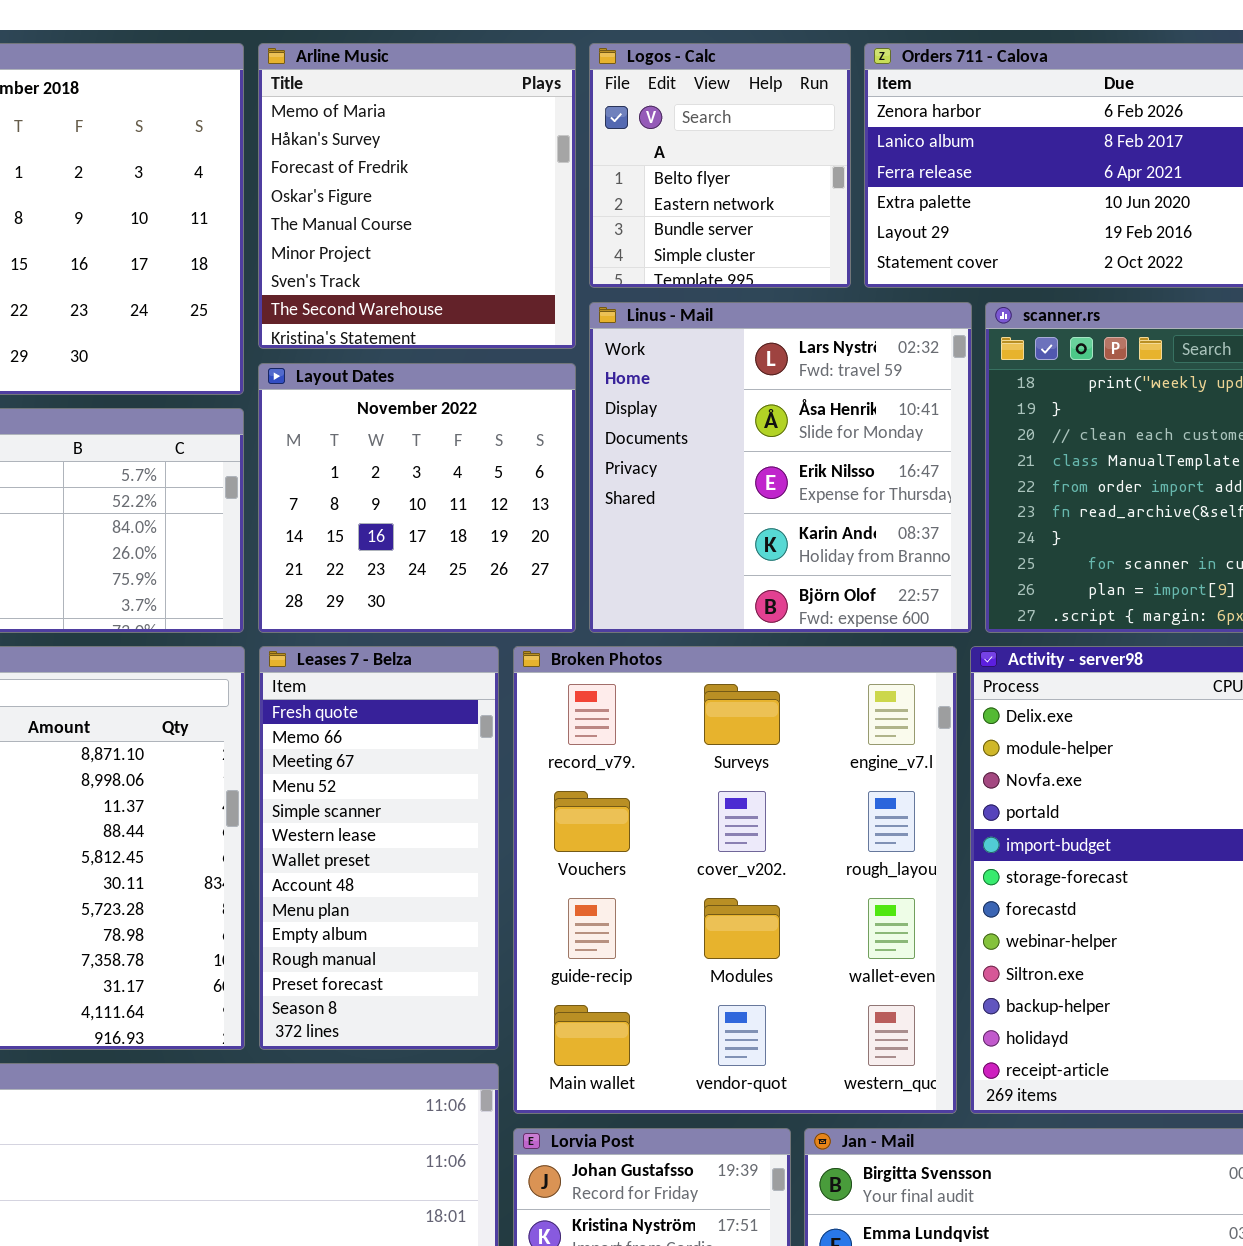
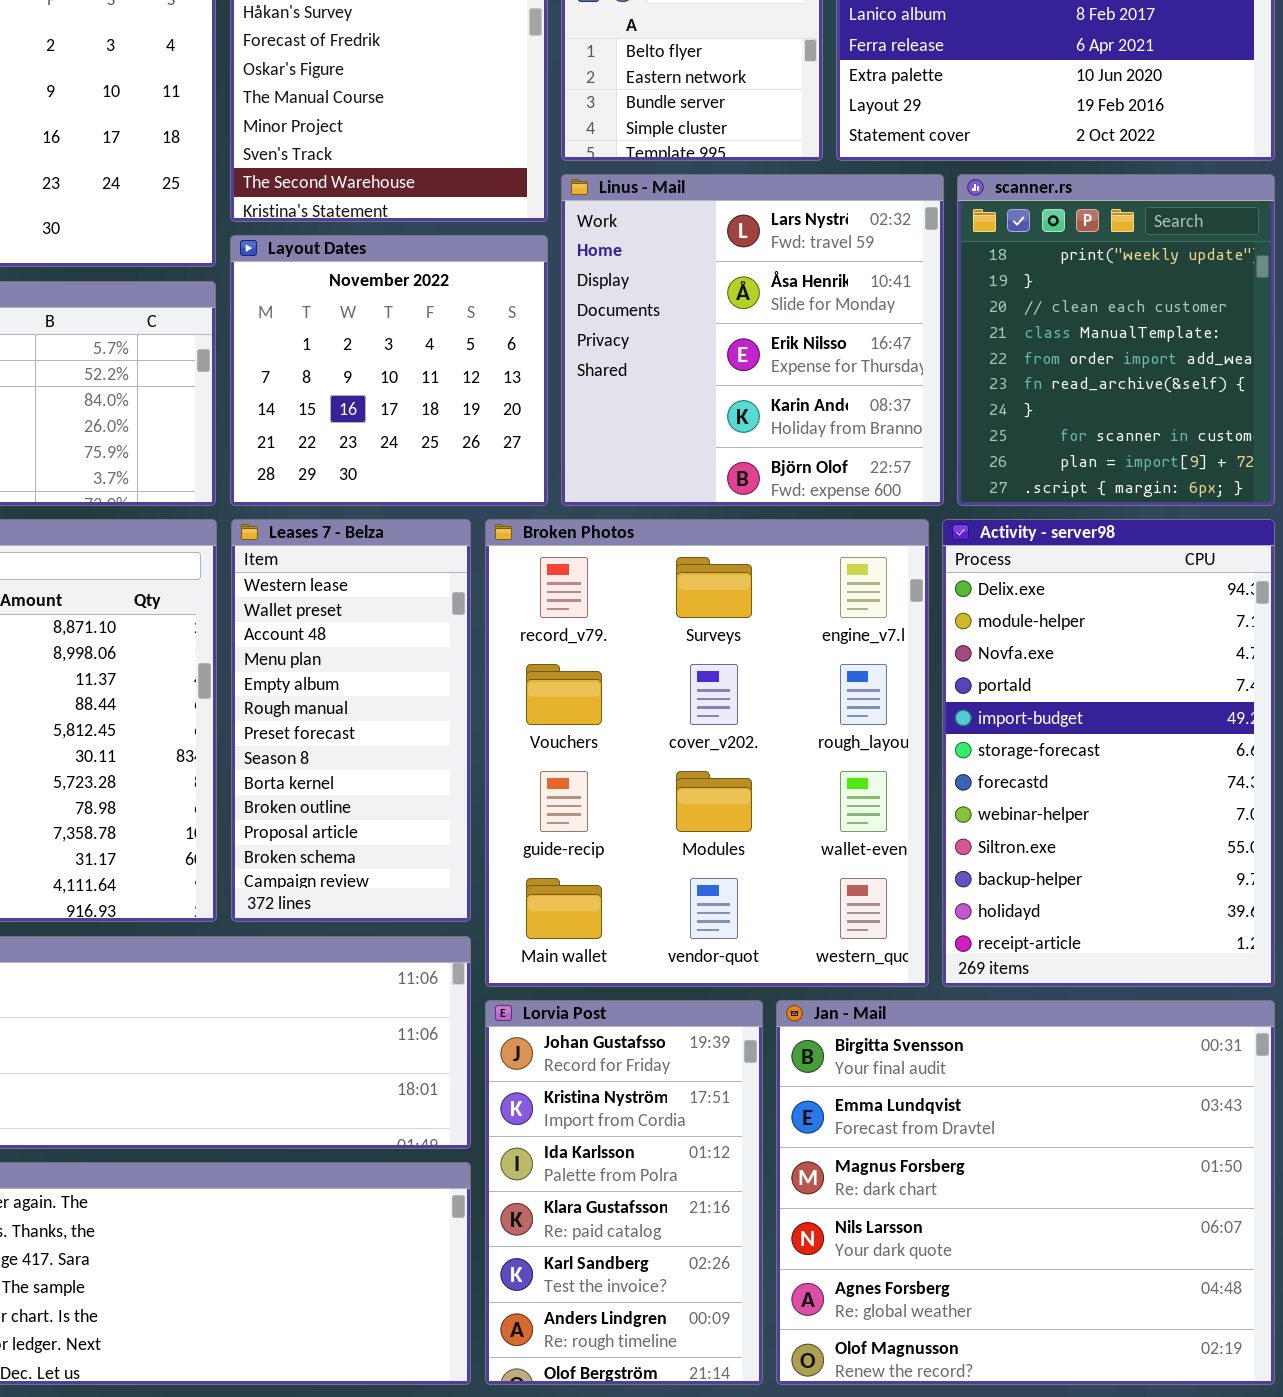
Leases 7 - Belza: [259,646,499,1050] -> [231,519,471,922], scrolled down 5 rows

